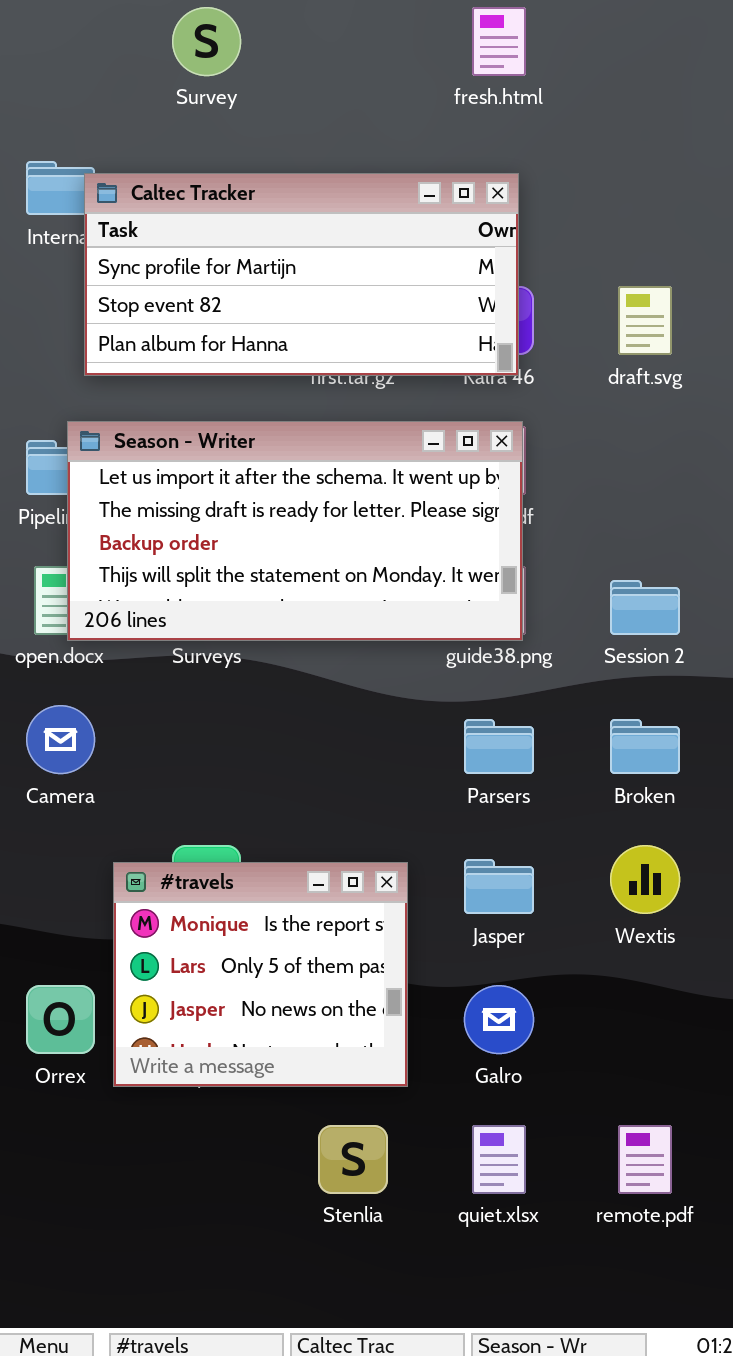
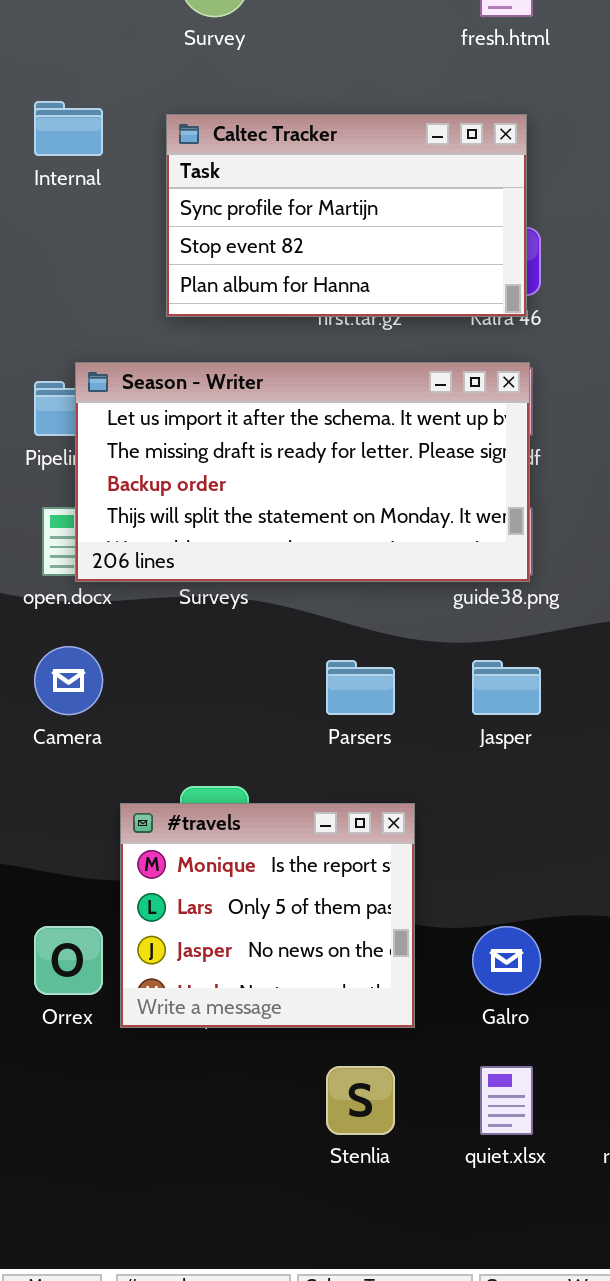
Caltec Tracker: [84,173,519,376] -> [166,114,527,317], resized
Parsers: [464,719,534,774] -> [326,660,395,715], moved
Jasper: [464,859,534,914] -> [472,660,541,715], moved

